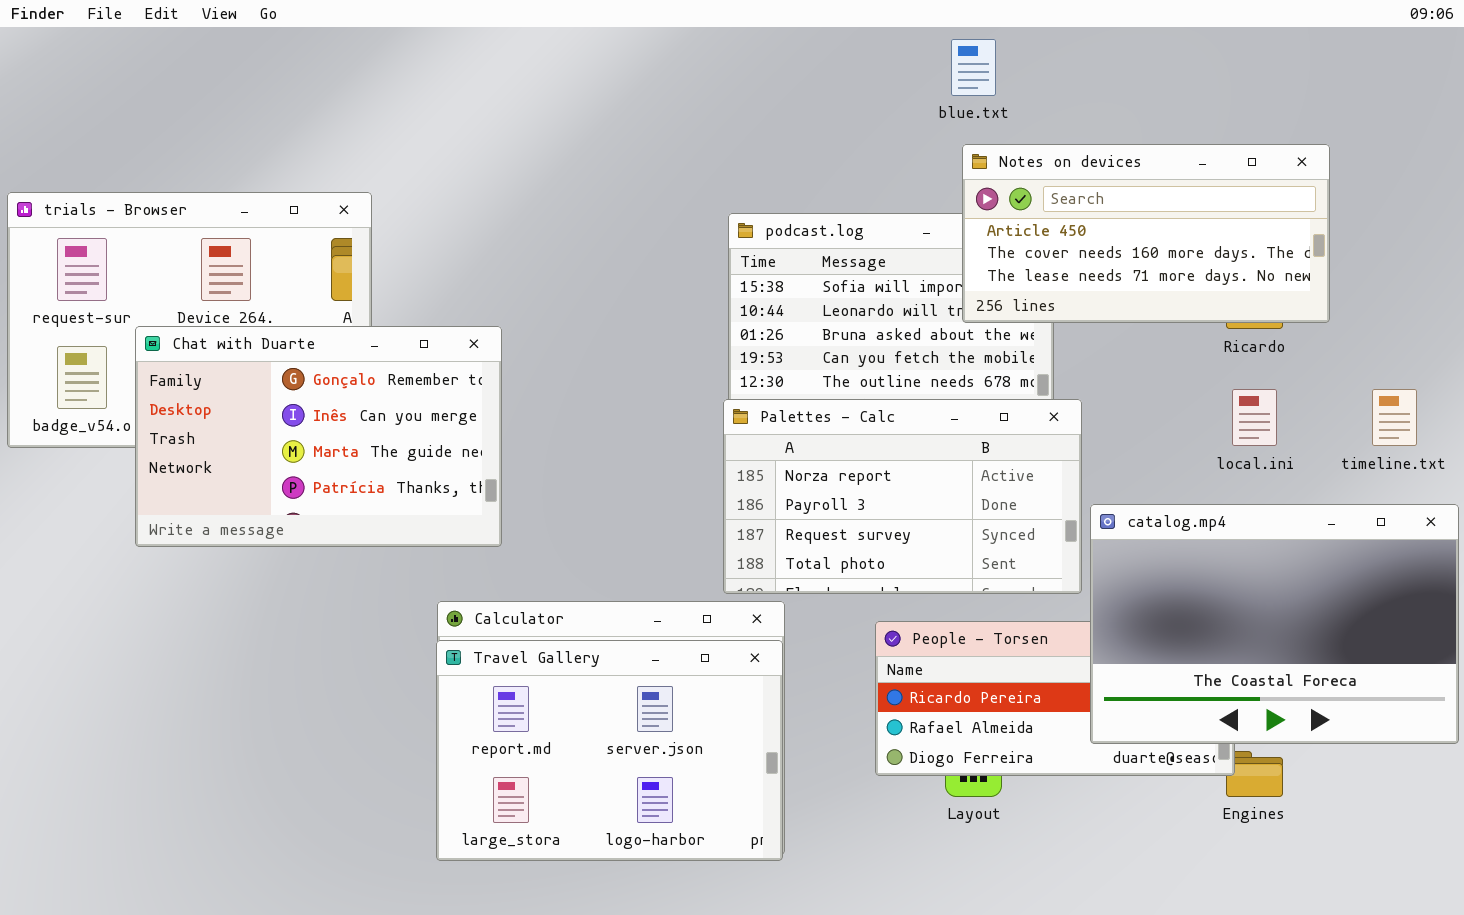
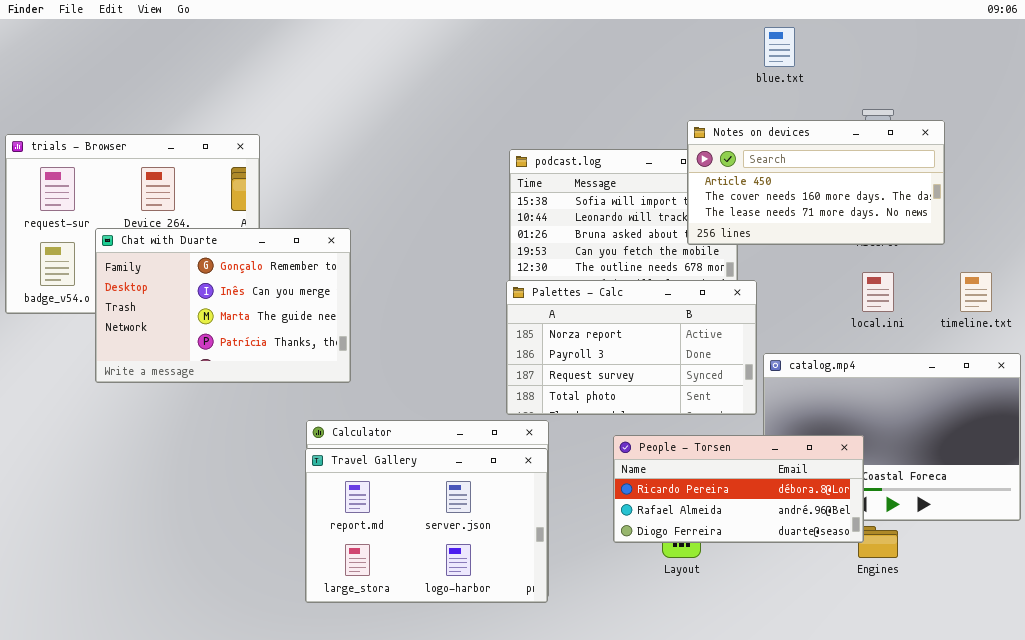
blue.txt: [951,39,996,96] -> [764,27,795,67], moved
Notes on devices: [962,144,1330,323] -> [687,120,945,245], moved
People - Torsen: [875,621,1235,776] -> [613,435,864,543], raised

